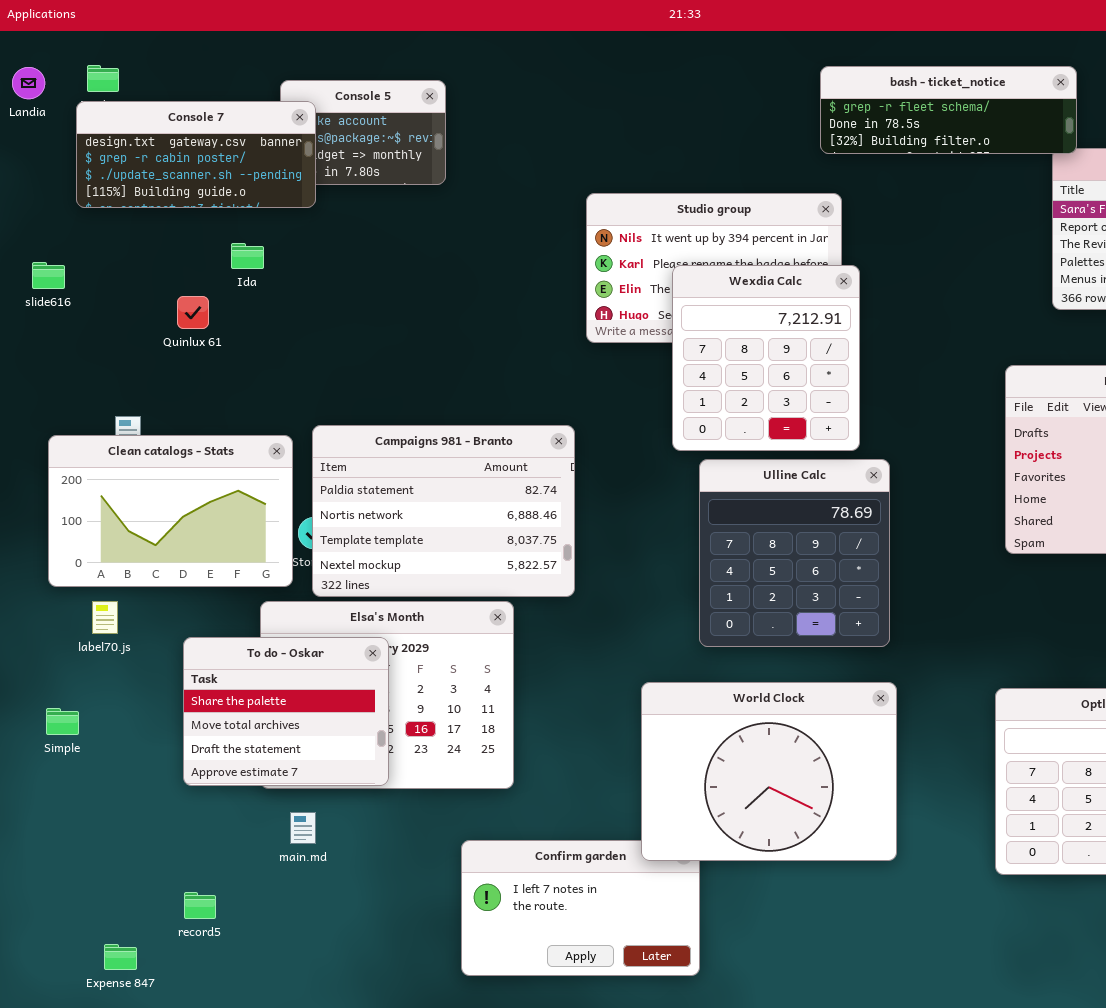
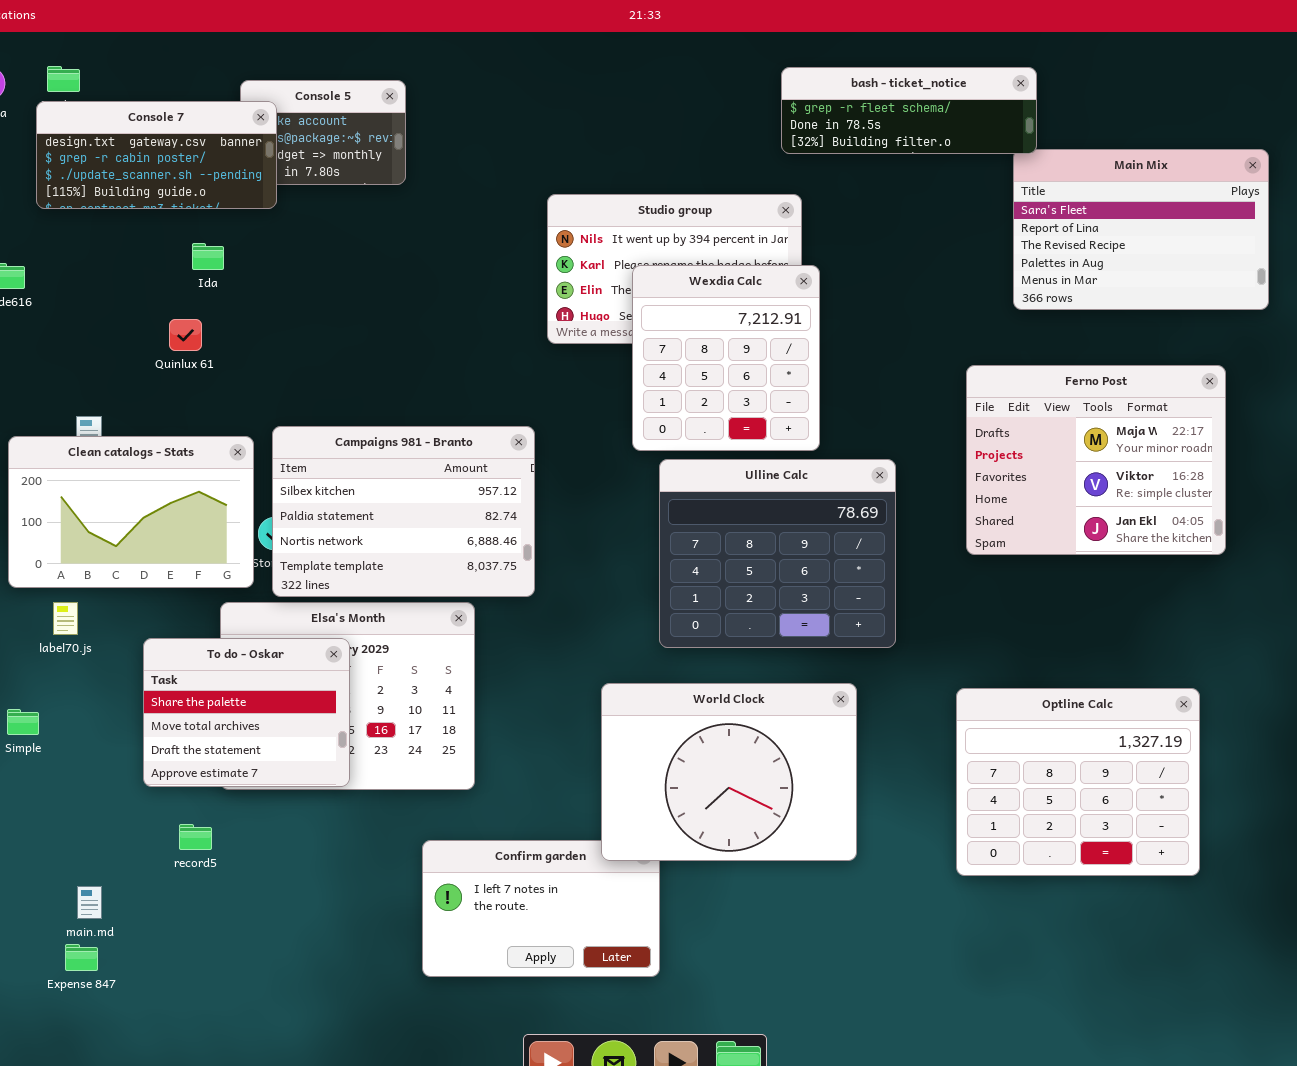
Quinlux 61: [177,296,209,329] -> [169,319,202,351], moved
Campaigns 981 - Branto: [312,425,575,597] -> [272,426,535,597], scrolled up 1 row
Ulline Calc: [699,459,890,647] -> [659,459,896,648], resized
main.md: [290,812,316,844] -> [77,886,102,919], moved
record5: [184,892,216,919] -> [179,824,212,850], moved

